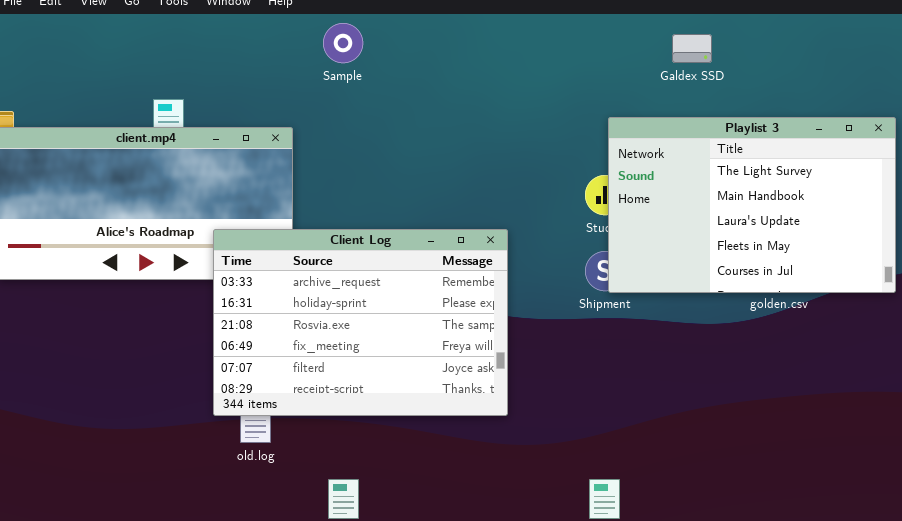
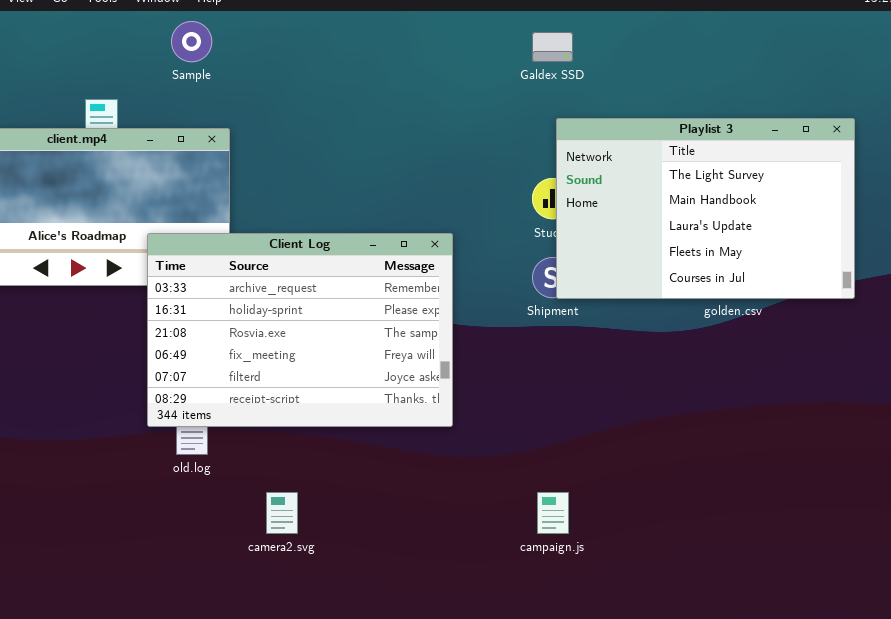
Sample: [323,23,363,63] -> [171,21,212,62], moved
Galdex SSD: [672,34,712,63] -> [532,32,573,62], moved

